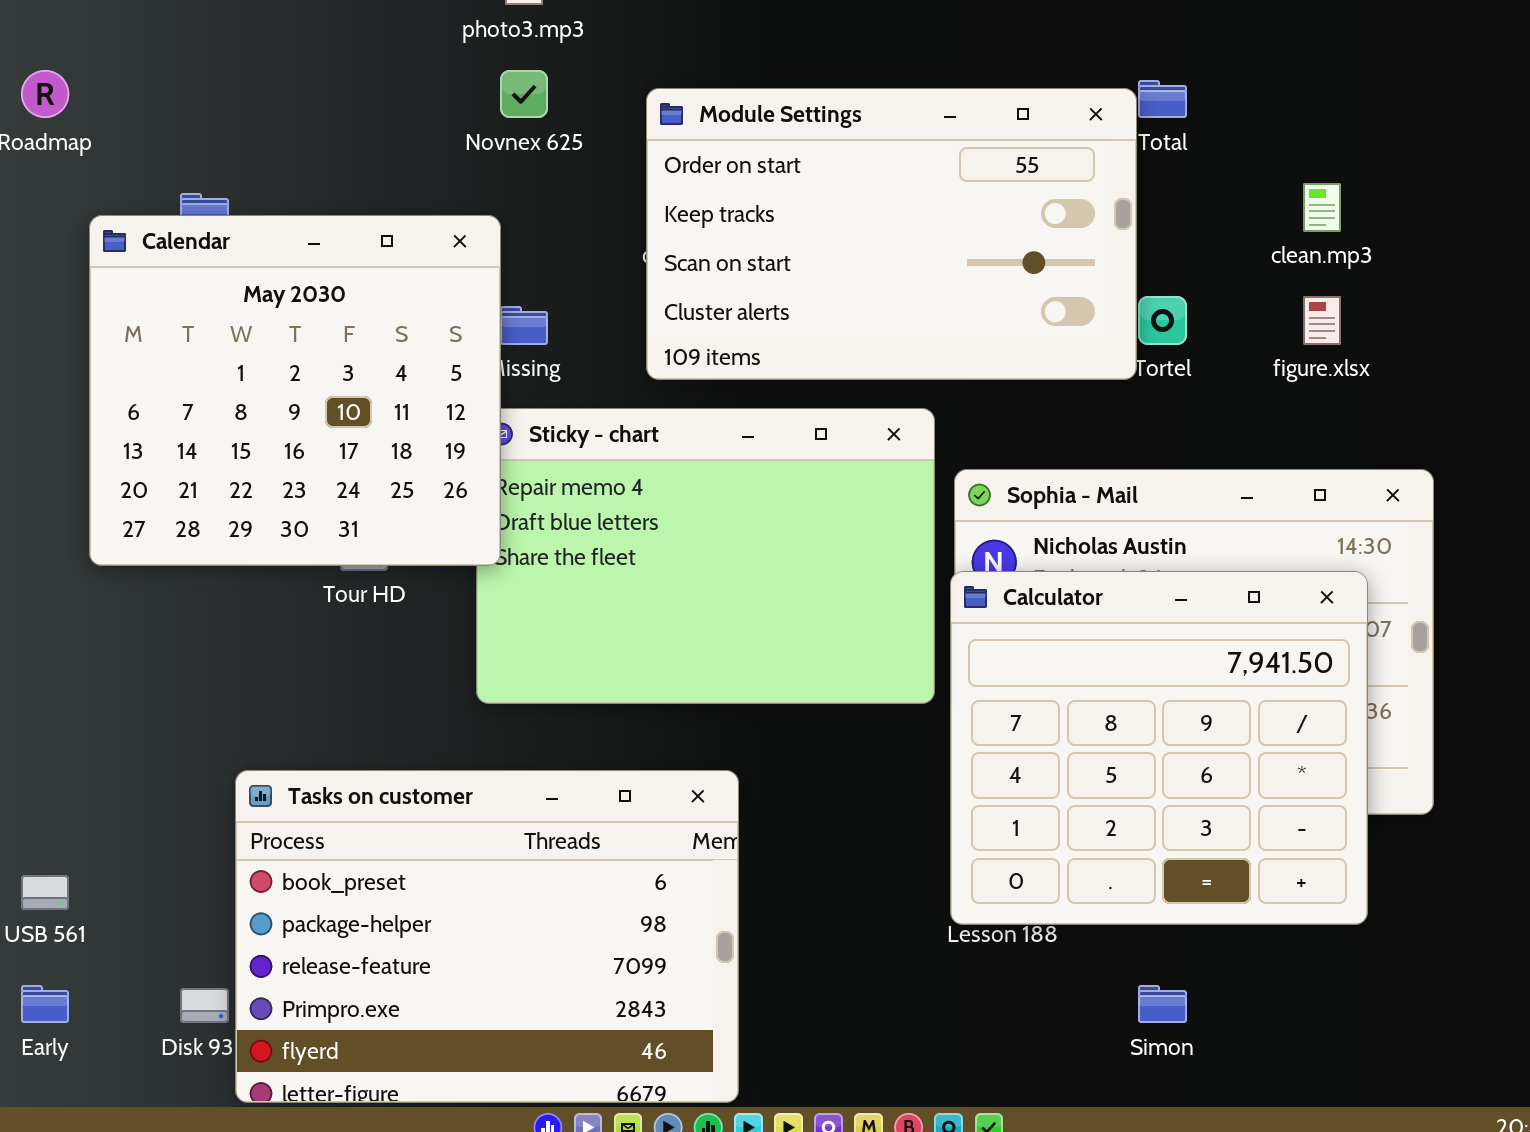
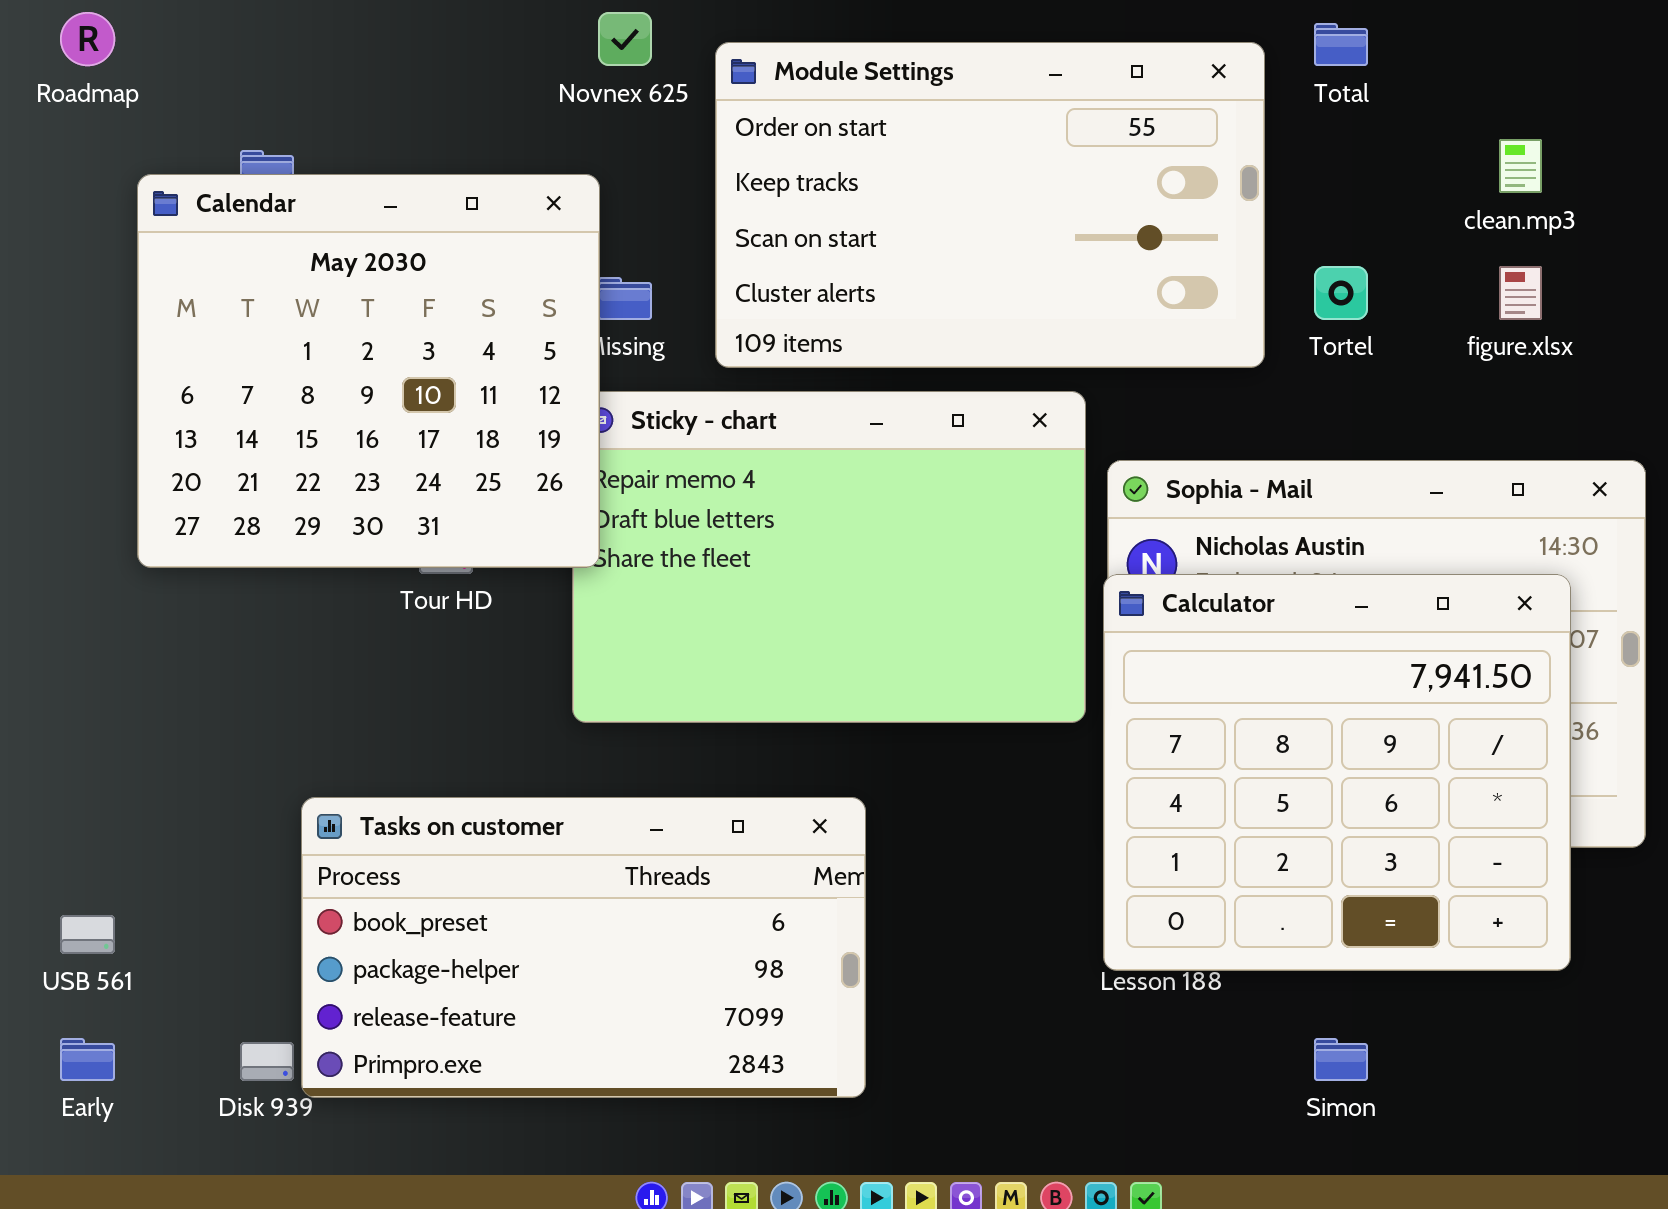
Module Settings: [646,88,1137,380] -> [715,42,1265,368], moved
Tasks on customer: [235,770,739,1103] -> [301,797,866,1098], resized

